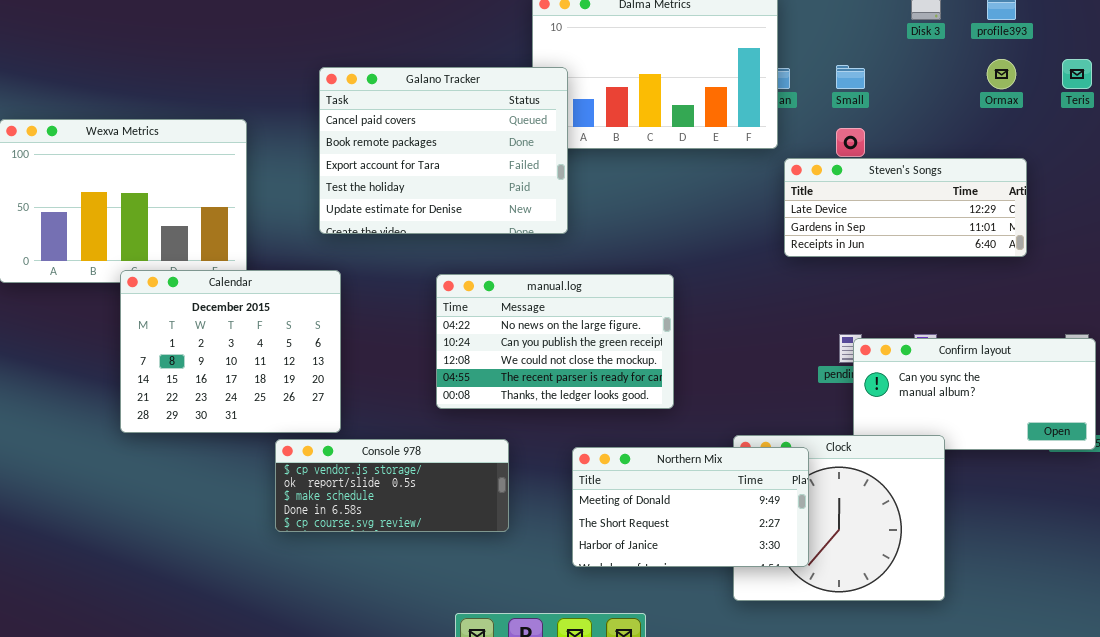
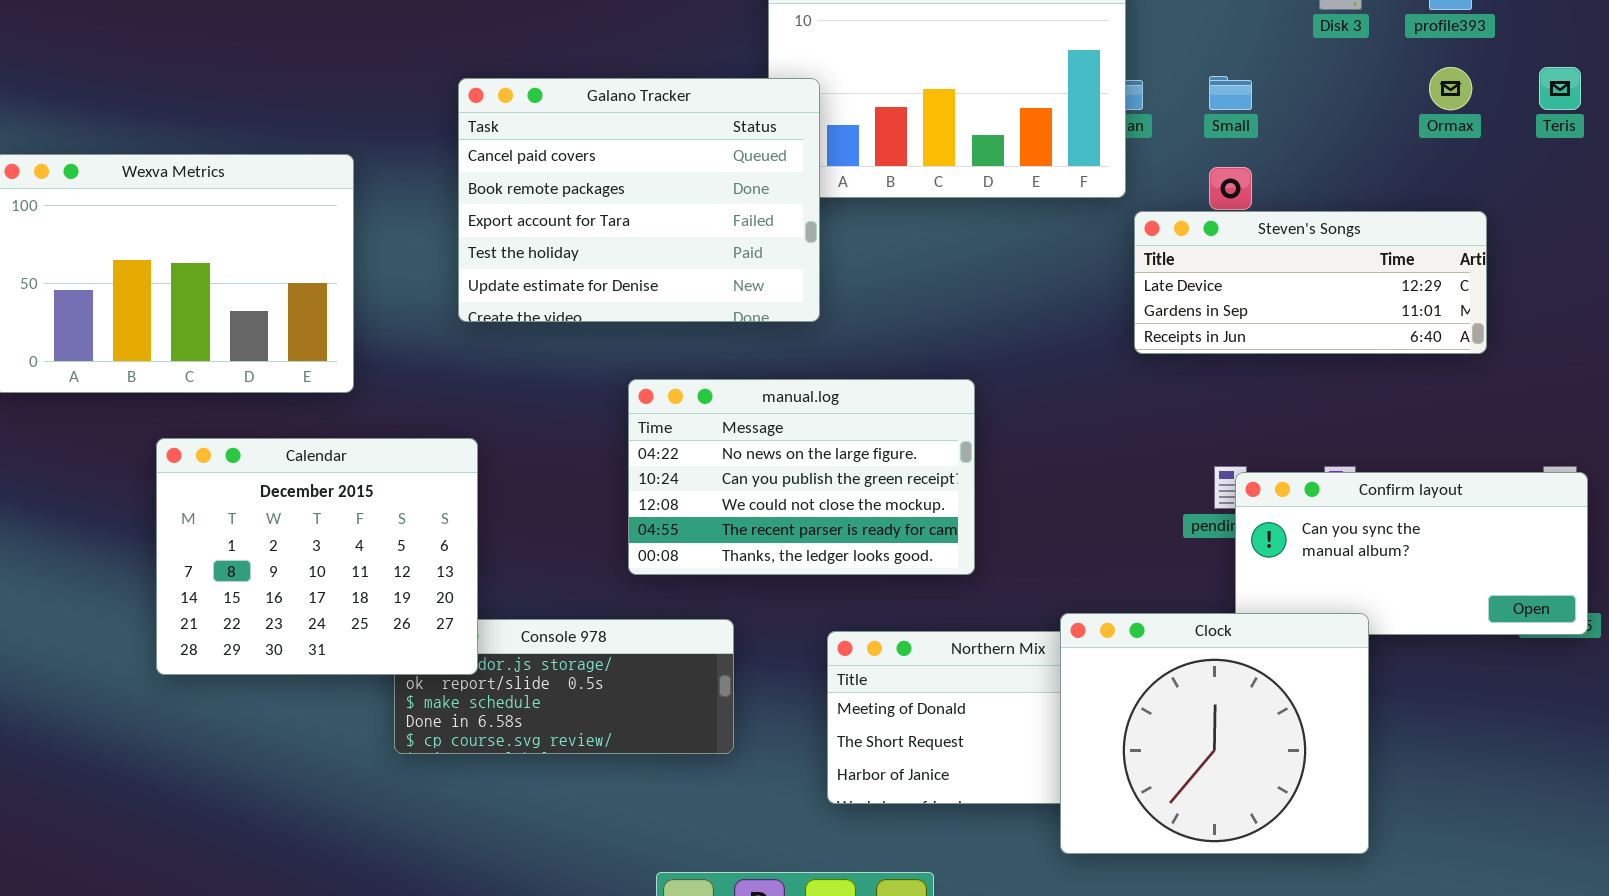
Calendar: [120,270,341,433] -> [156,438,478,675], moved
Clock: [733,435,945,601] -> [1060,613,1369,854], raised

